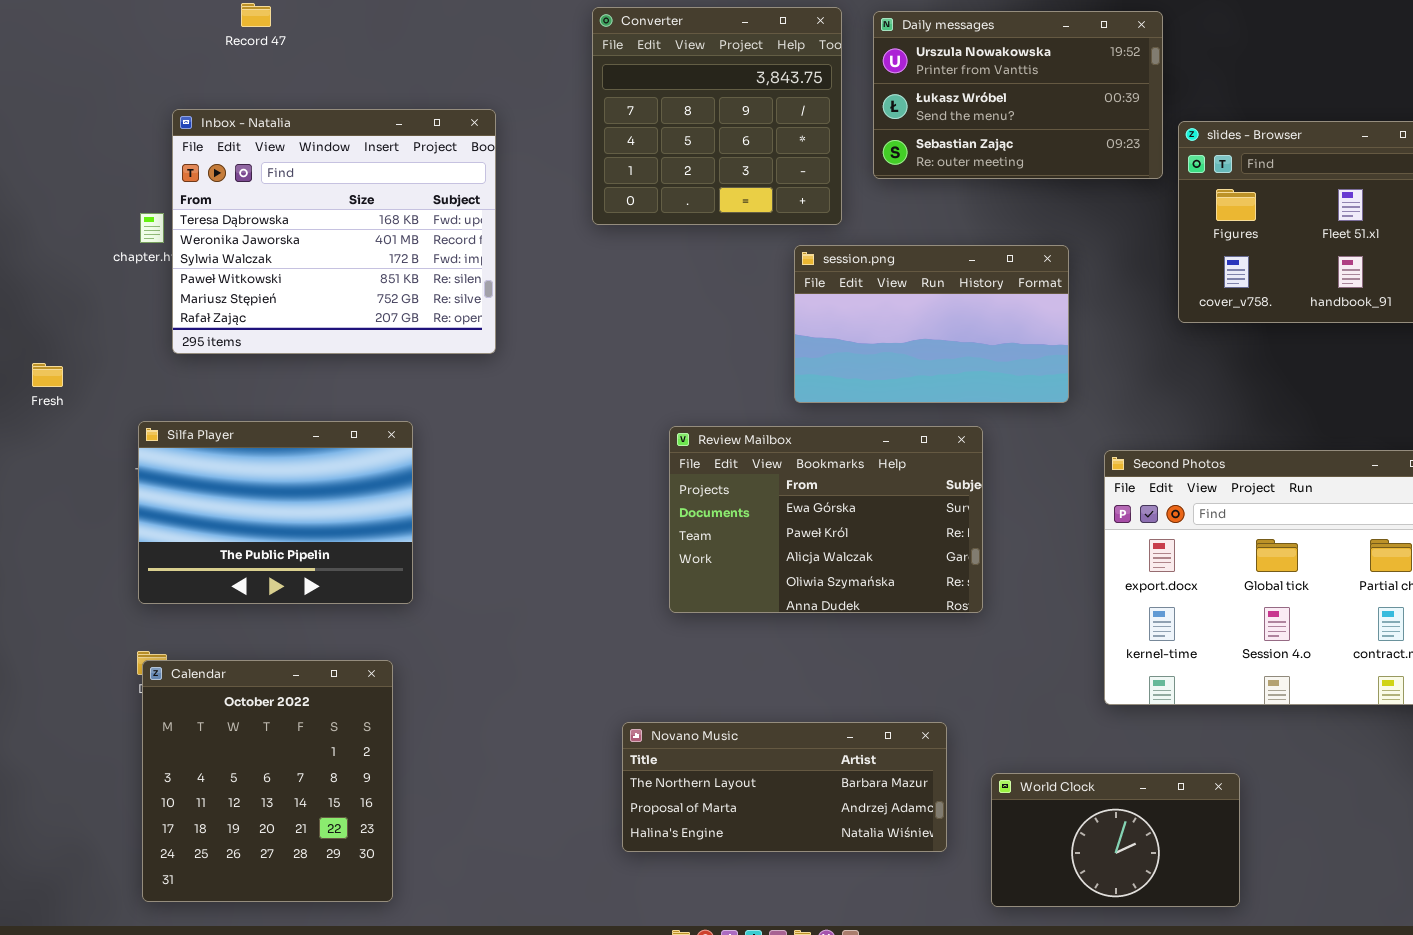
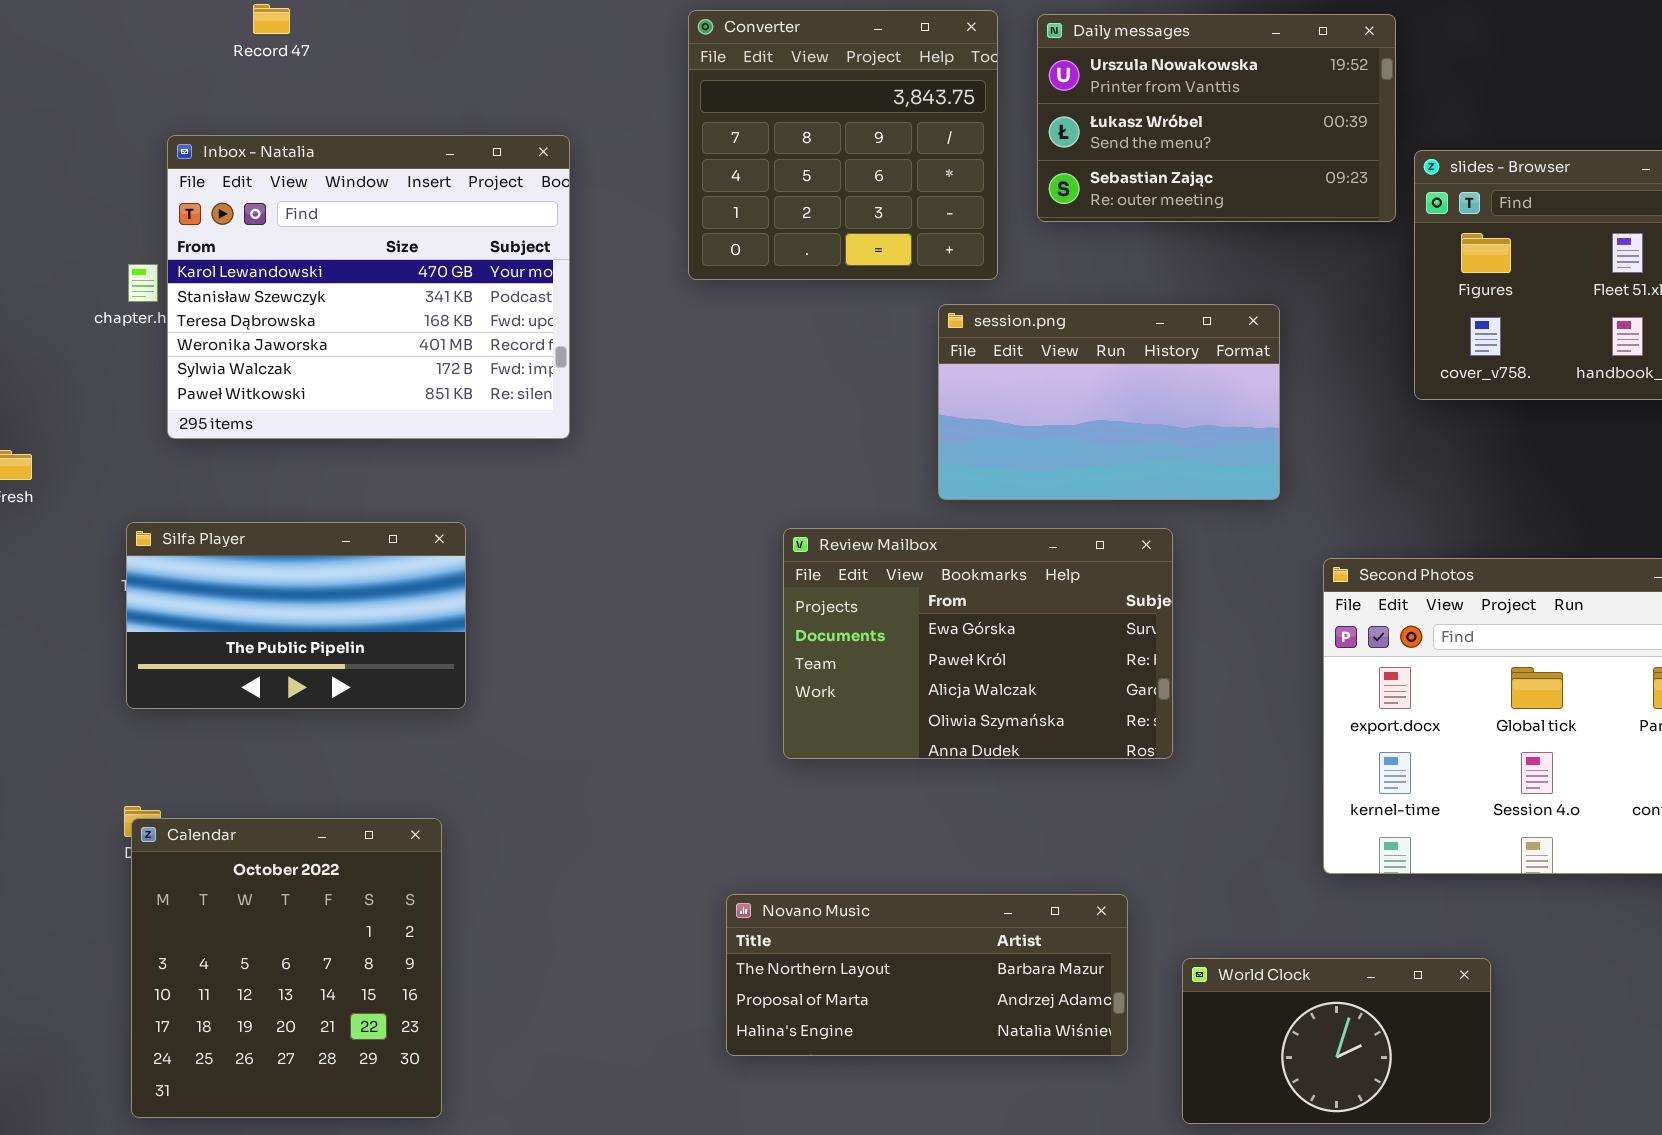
Inbox - Natalia: [172,109,496,354] -> [167,135,570,439], scrolled up 2 rows
Silfa Player: [138,421,413,604] -> [126,522,466,709], resized

